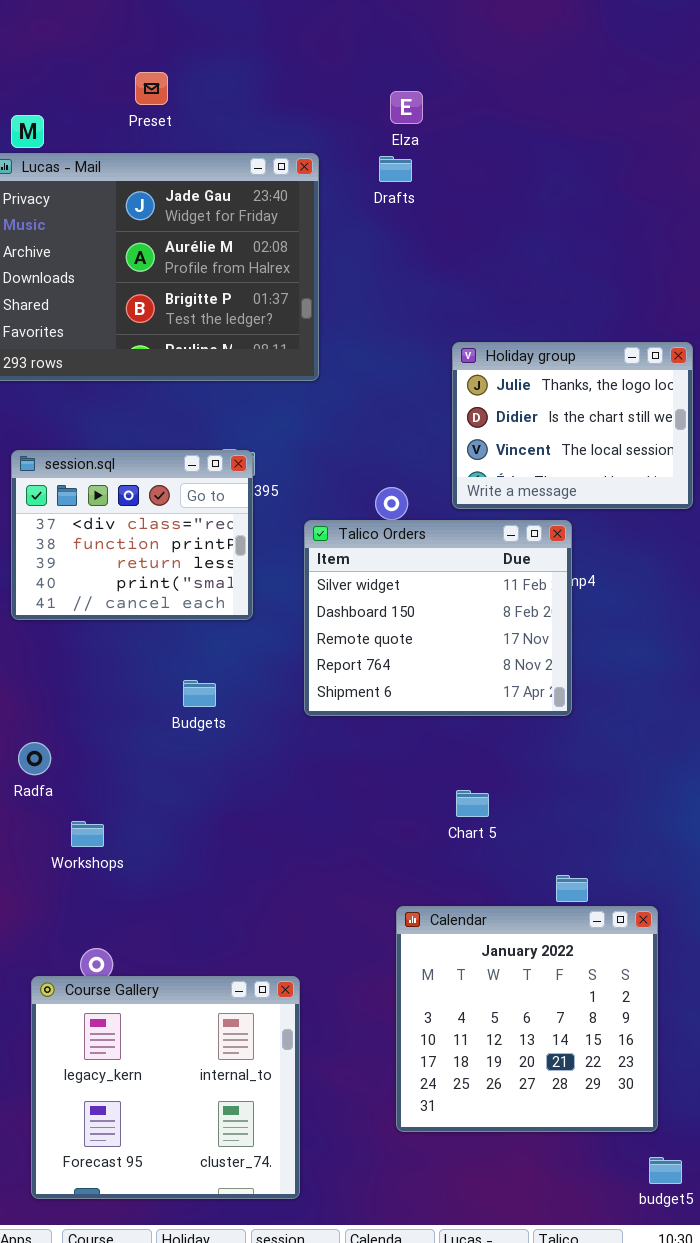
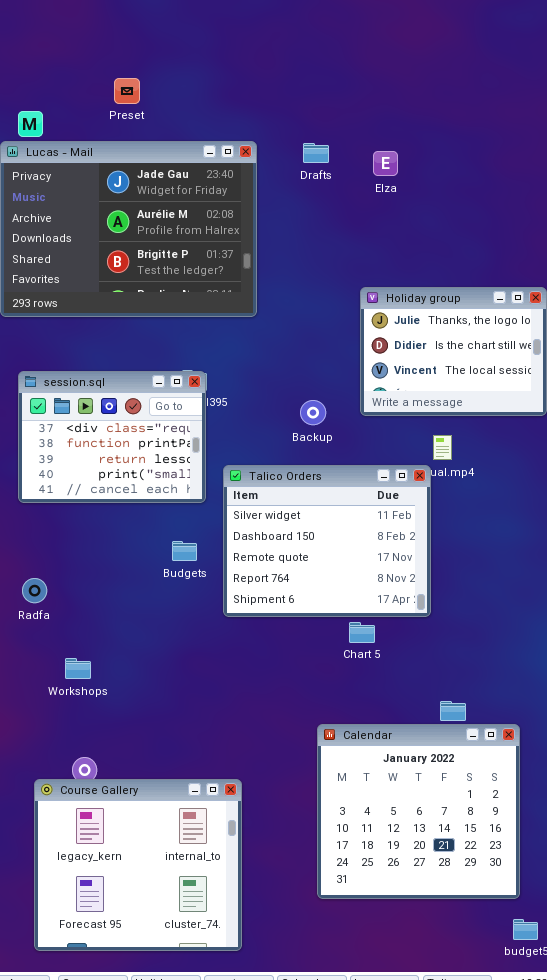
Elza: [390,91,423,124] -> [373,151,398,176], moved
Talico Orders: [304,520,572,716] -> [223,465,431,617], moved
Budgets: [183,680,216,707] -> [172,541,197,561], moved
Radfa: [18,742,51,775] -> [22,578,47,603], moved
Chart 5: [456,790,489,817] -> [349,622,375,643], moved

